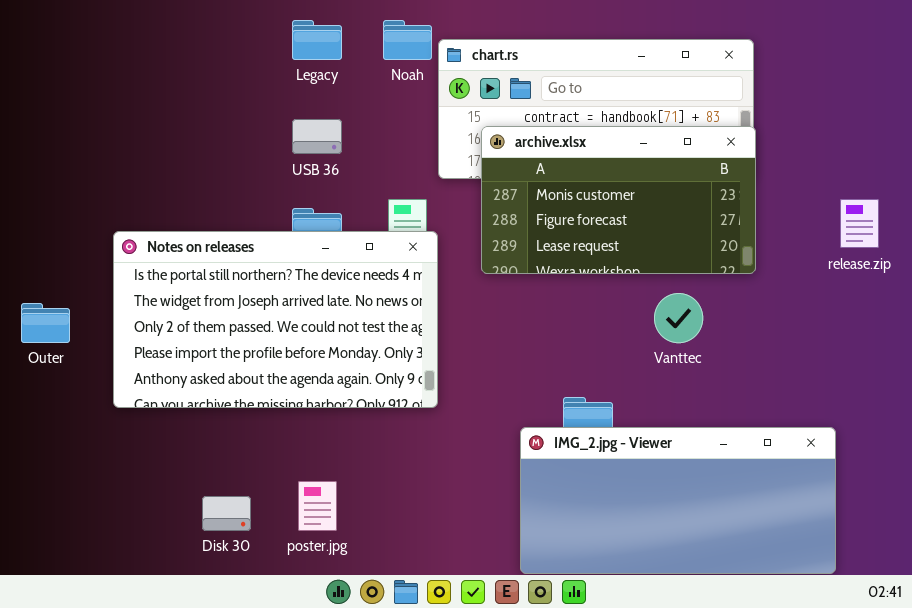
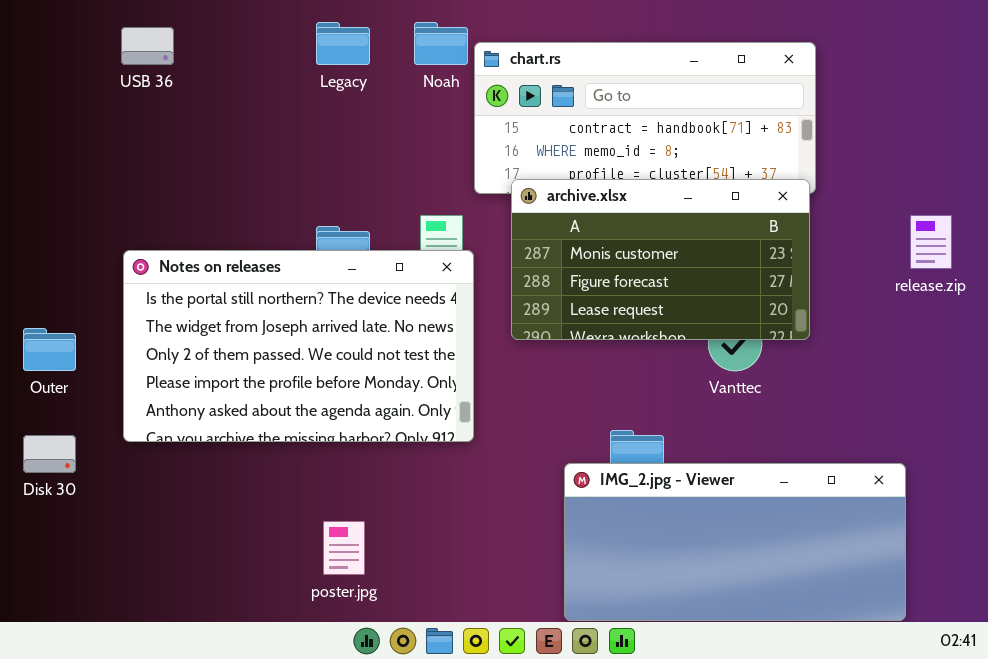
USB 36: [292,119,342,154] -> [121,27,174,65], moved
archive.xlsx: [481,126,756,274] -> [511,179,810,340], moved
Disk 30: [202,496,251,531] -> [23,435,76,473], moved

